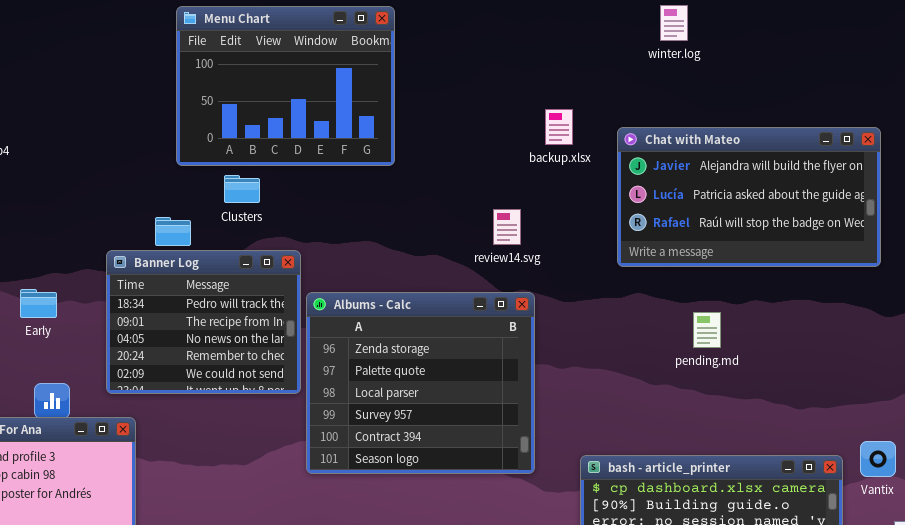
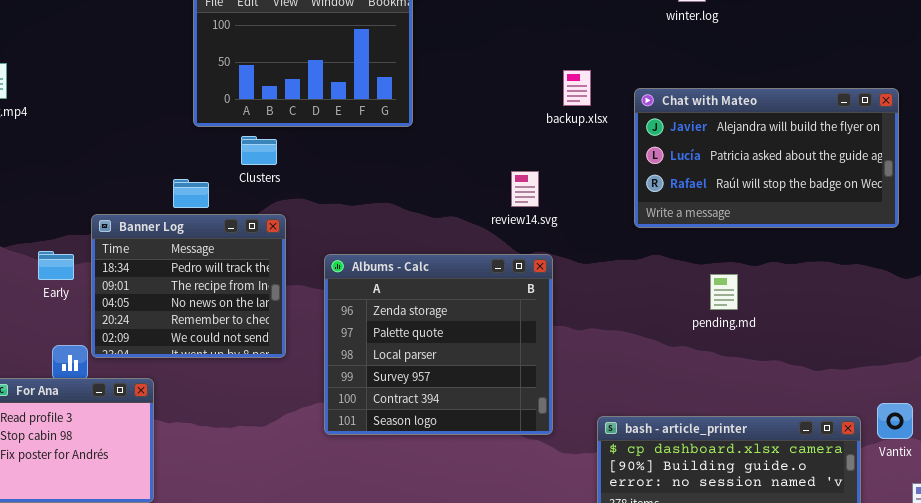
Banner Log: [106,250,301,394] -> [91,214,286,358], moved

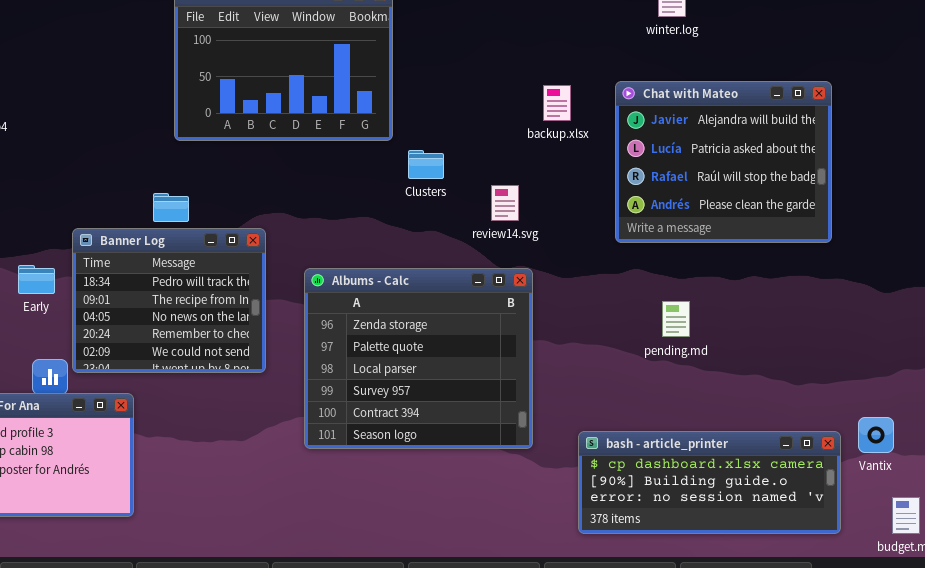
Chat with Mateo: [634,88,899,228] -> [615,81,832,243], resized
Clusters: [241,136,277,165] -> [408,150,444,179], moved
pending.md: [710,274,738,310] -> [662,301,690,337], moved

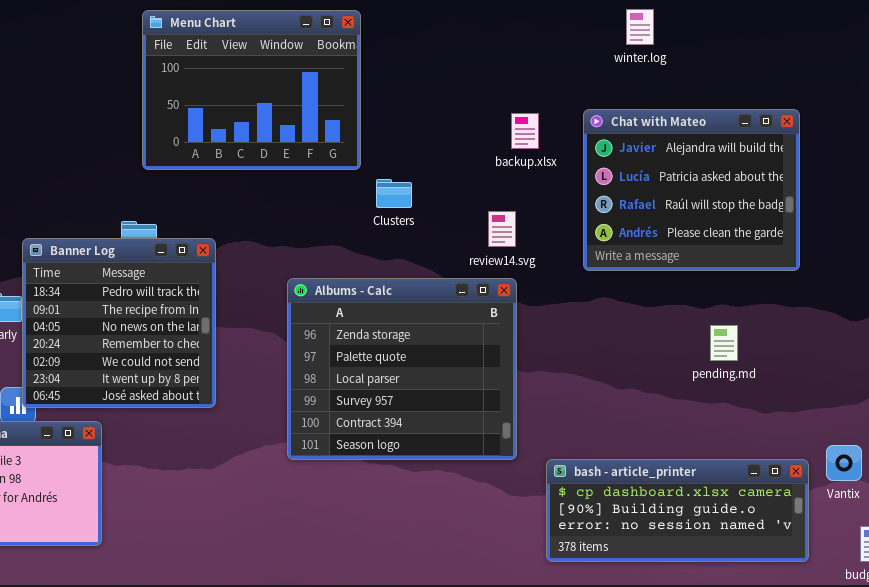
review14.svg: [491,185,519,221] -> [488,211,516,247], moved
Banner Log: [72,228,266,373] -> [22,238,216,408], moved, resized
Albums - Calc: [304,268,533,449] -> [287,278,517,460], moved
pending.md: [662,301,690,337] -> [710,325,738,361], moved

